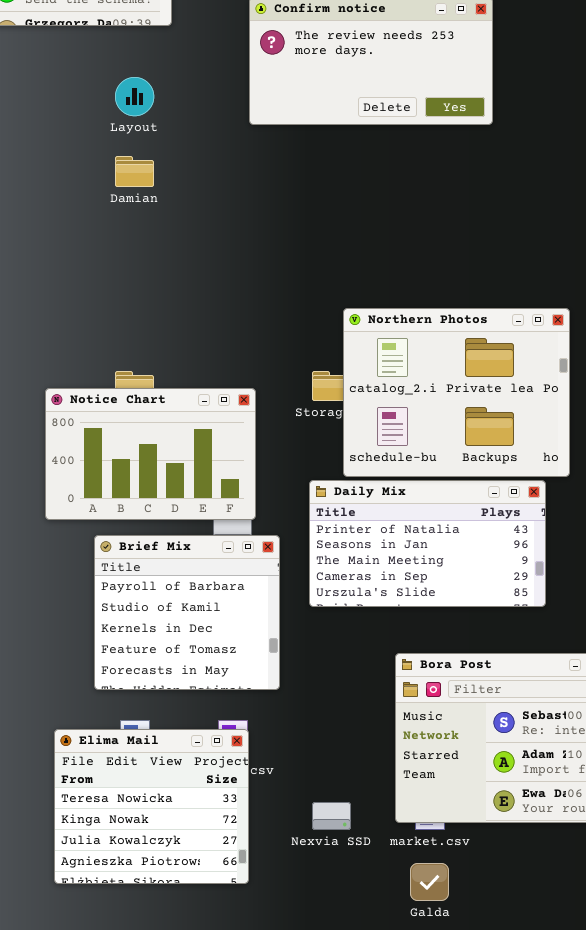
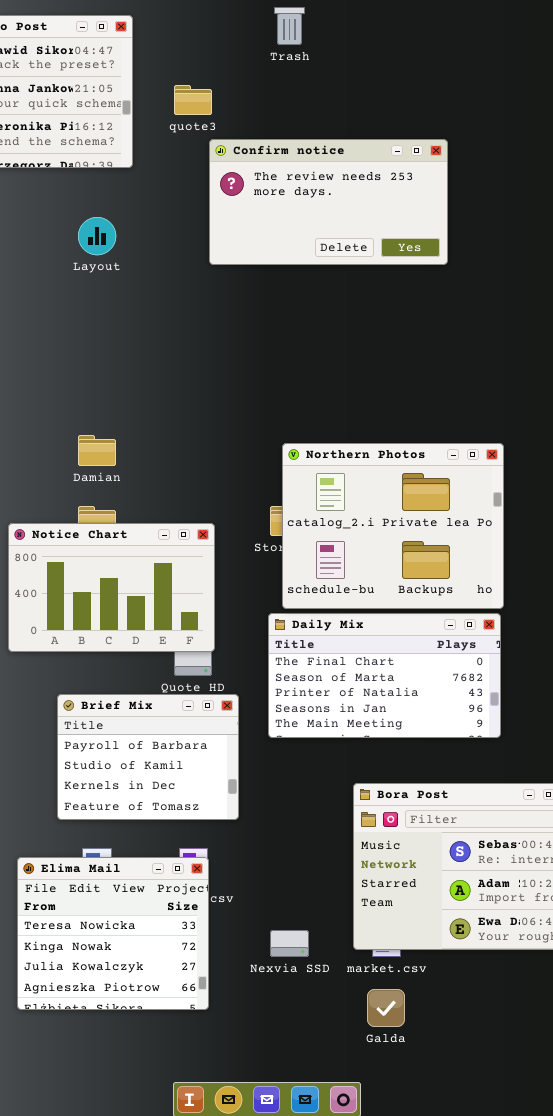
Damian: [115,156,154,187] -> [78,435,116,466], moved
Northern Photos: [343,308,570,477] -> [282,443,504,609], moved
Daily Mix: [309,480,546,607] -> [268,613,501,738], scrolled up 2 rows
Brief Mix: [94,535,280,690] -> [57,694,239,820], resized

